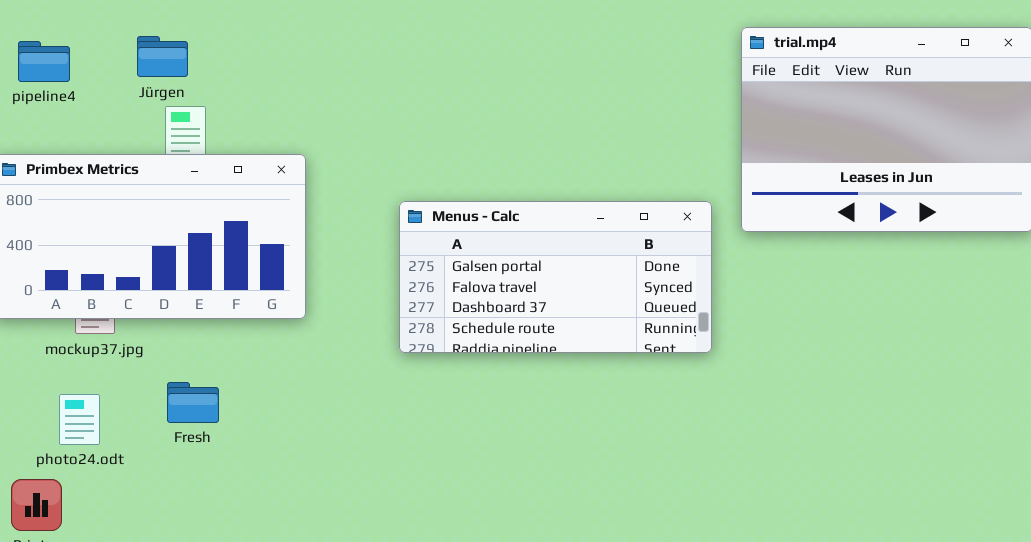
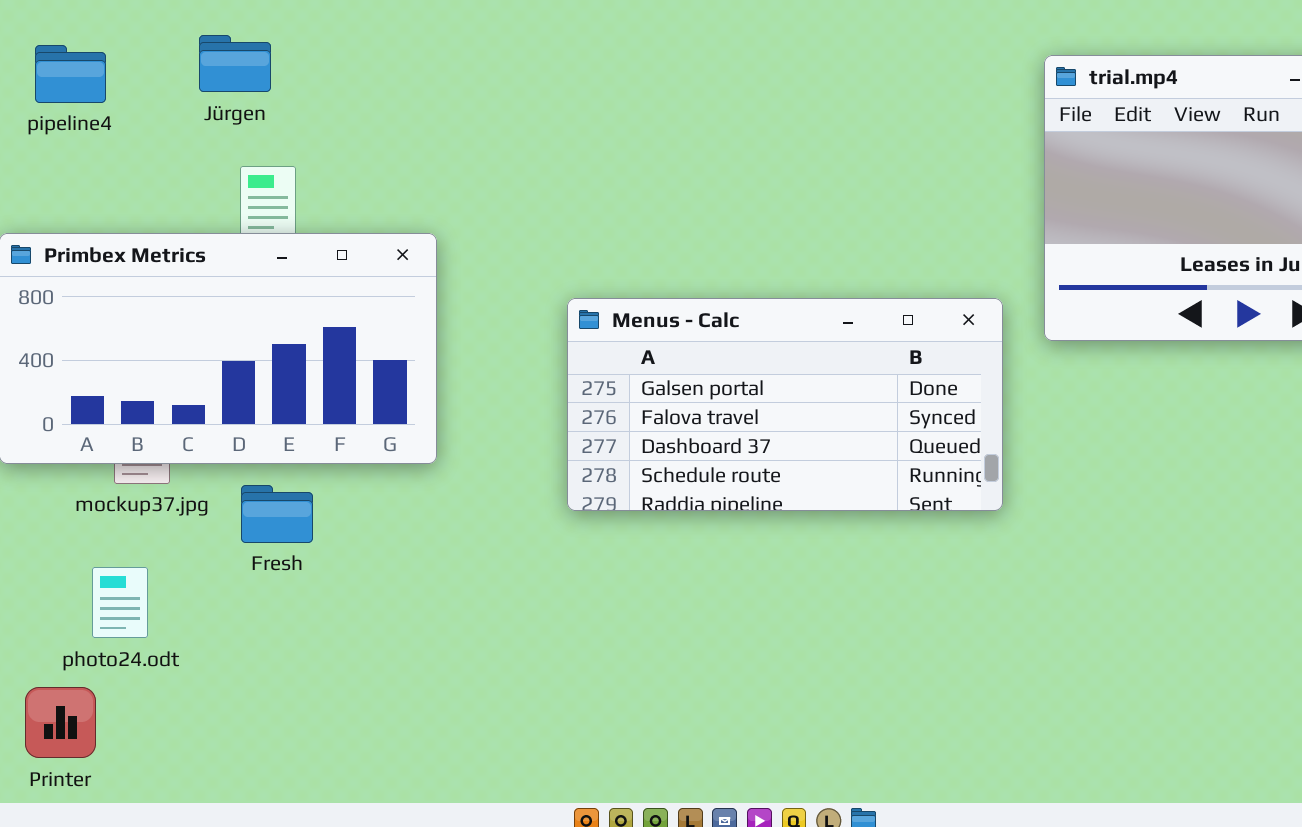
Jürgen: [137,36,188,77] -> [199,35,271,92], moved
pipeline4: [18,41,70,82] -> [35,45,106,103], moved
Fresh: [167,382,219,423] -> [241,485,313,543], moved

